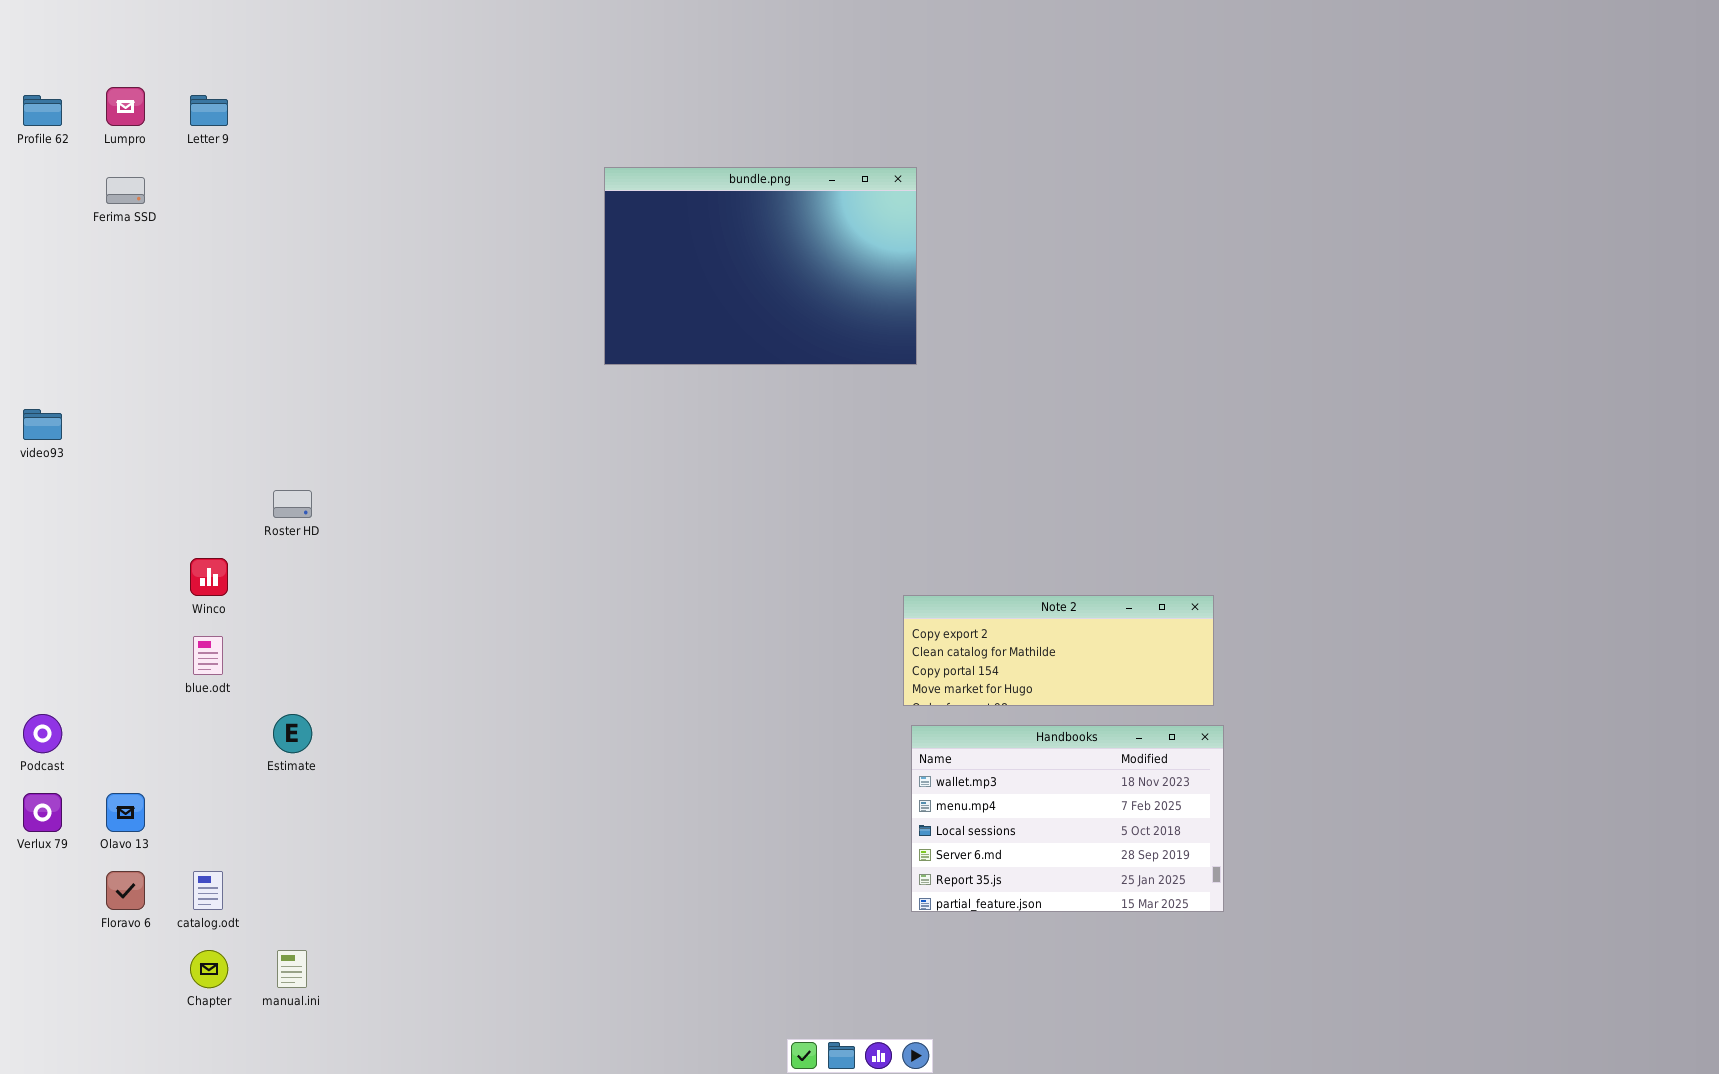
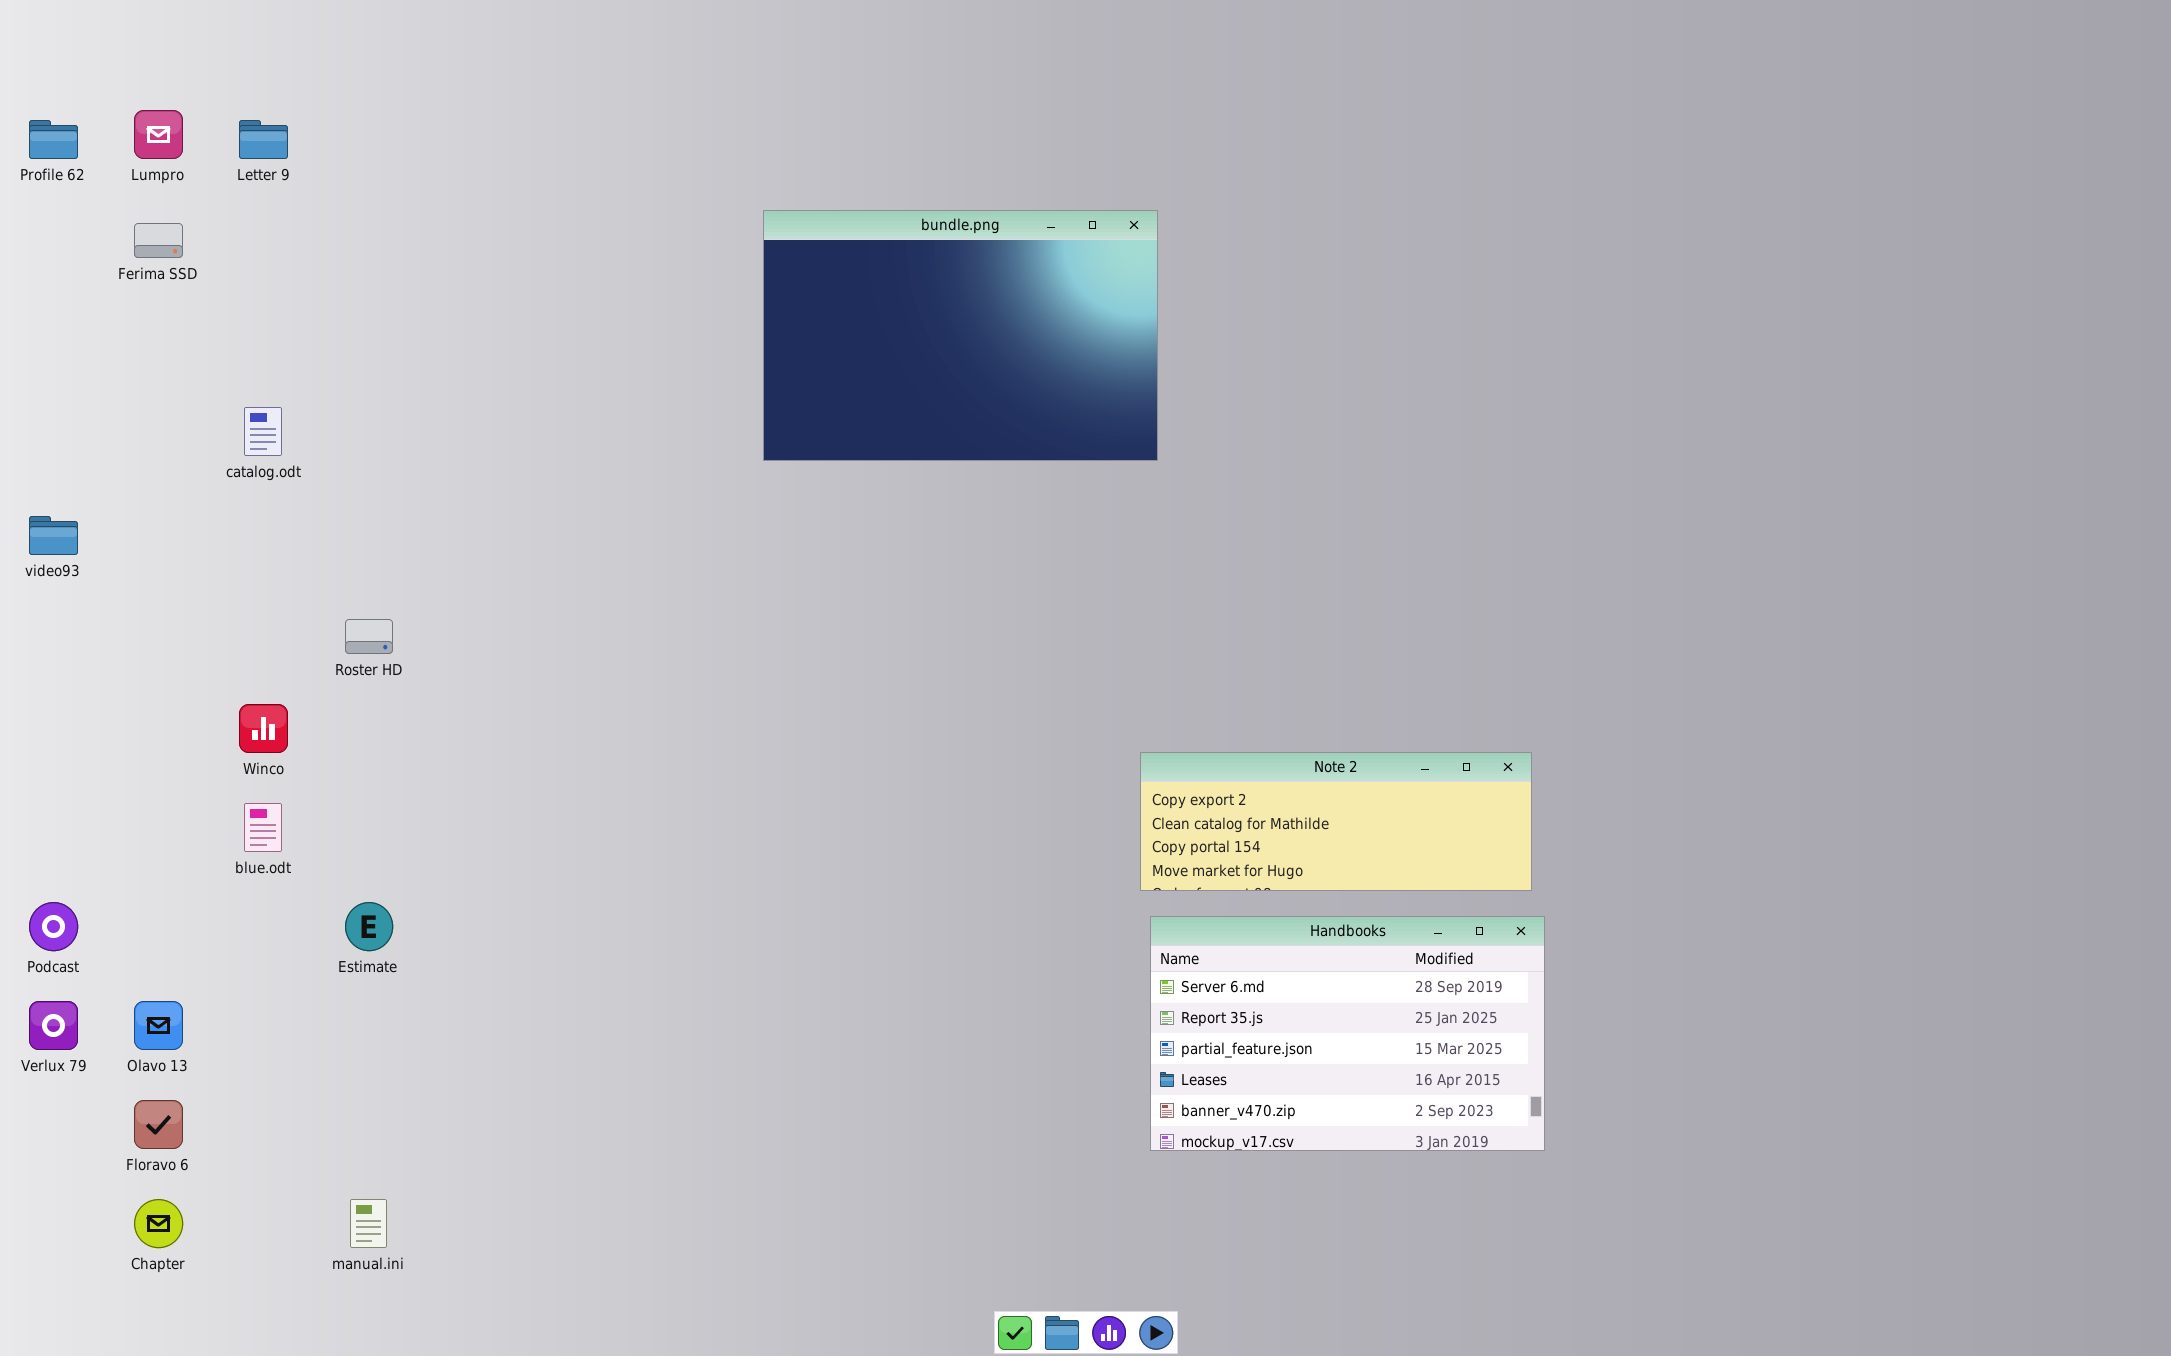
Handbooks: [911,725,1224,912] -> [1150,916,1545,1151], scrolled down 3 rows
catalog.odt: [193,871,223,910] -> [244,407,282,456], moved
Chapter: [190,950,228,988] -> [134,1199,183,1248], moved

